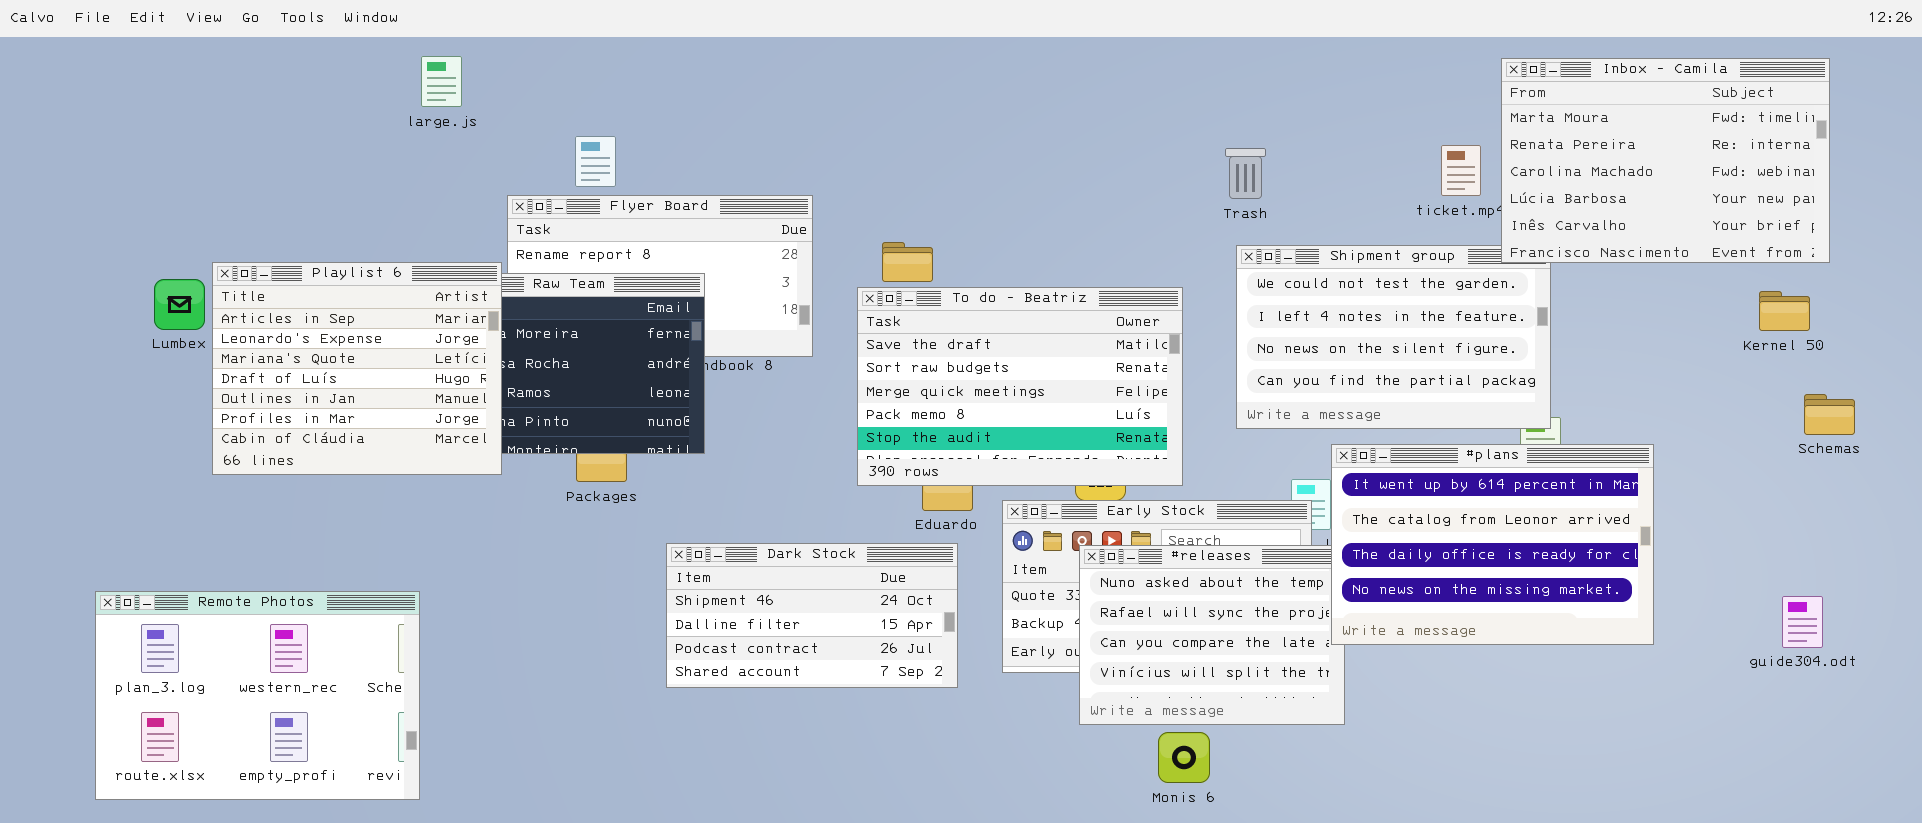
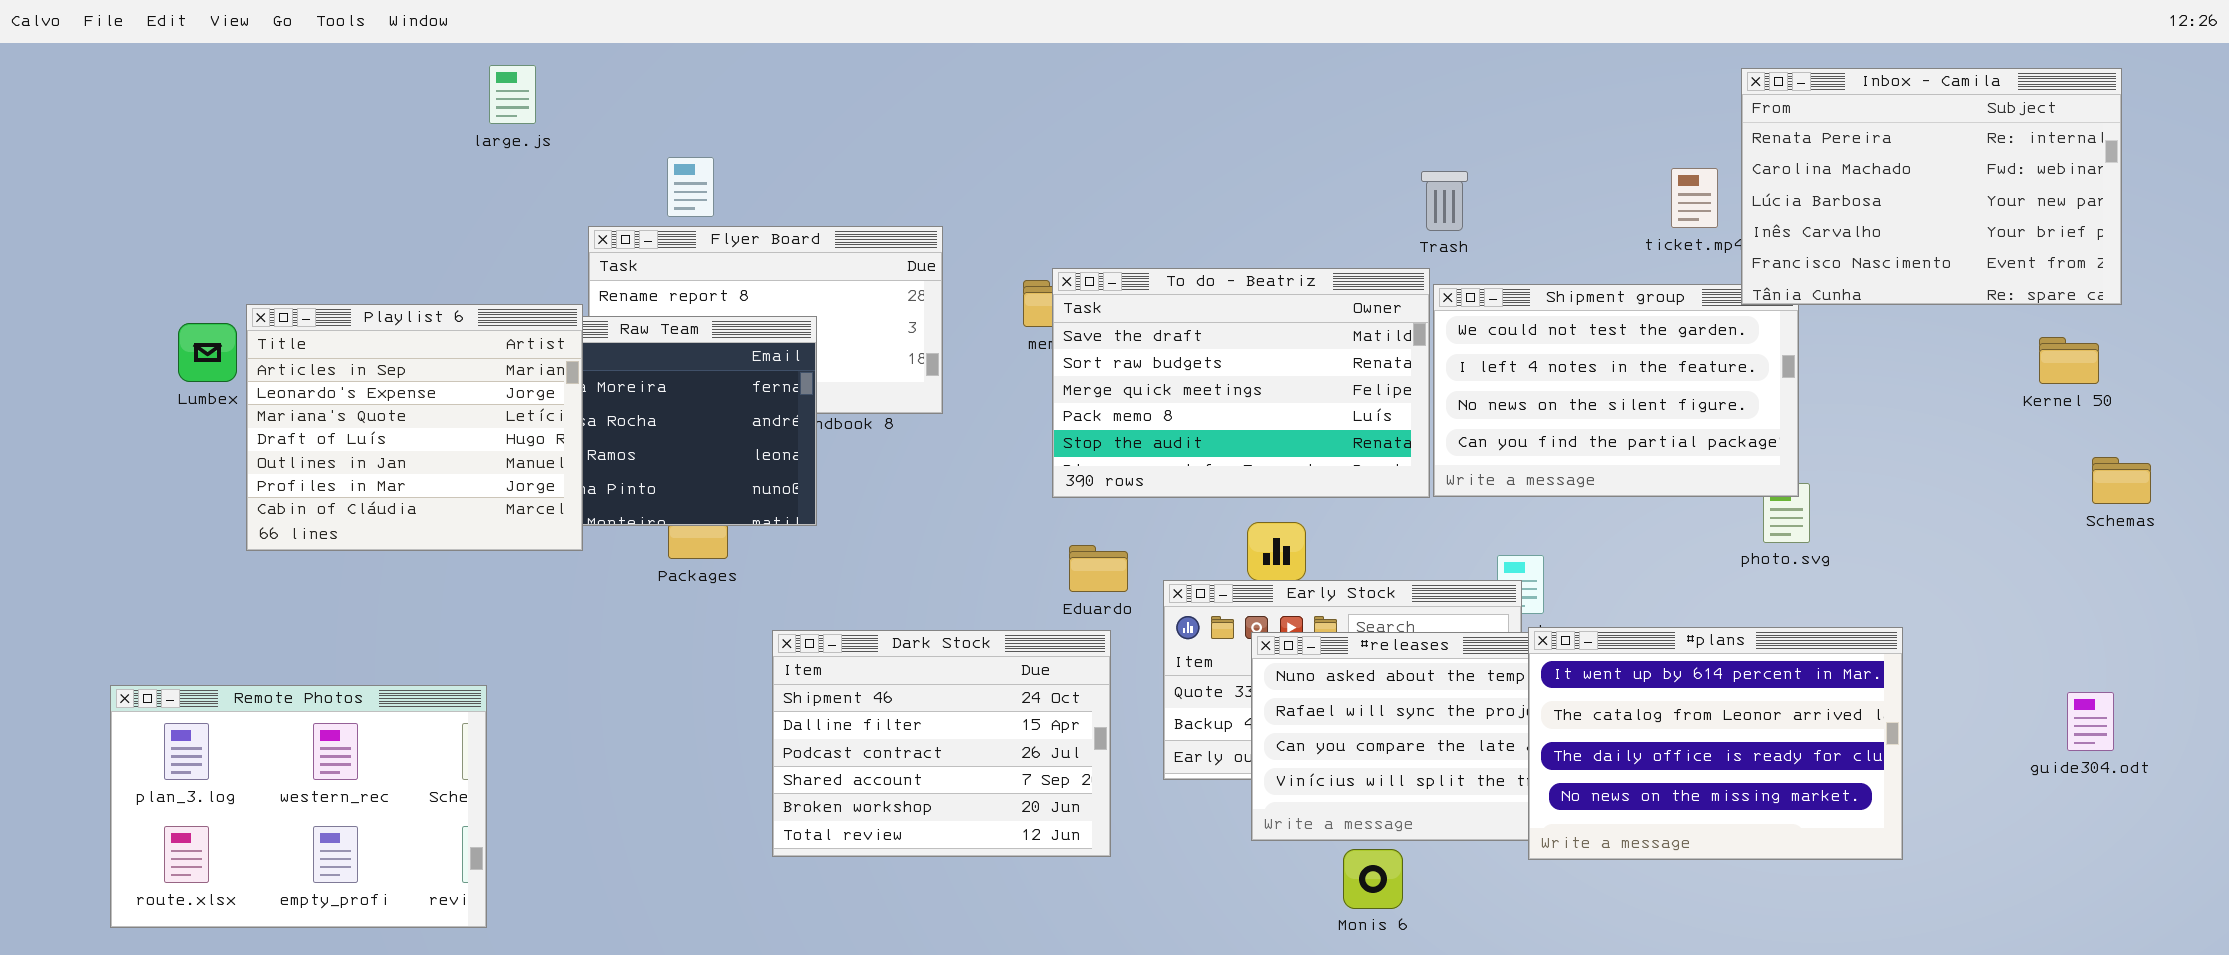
Inbox - Camila: [1501,58,1830,263] -> [1741,68,2122,305], scrolled down 1 row
To do - Beatriz: [857,287,1183,486] -> [1052,268,1430,498], moved
#plans: [1331,444,1654,645] -> [1528,627,1903,860], moved
Dark Stock: [666,543,958,688] -> [772,630,1111,857], resized

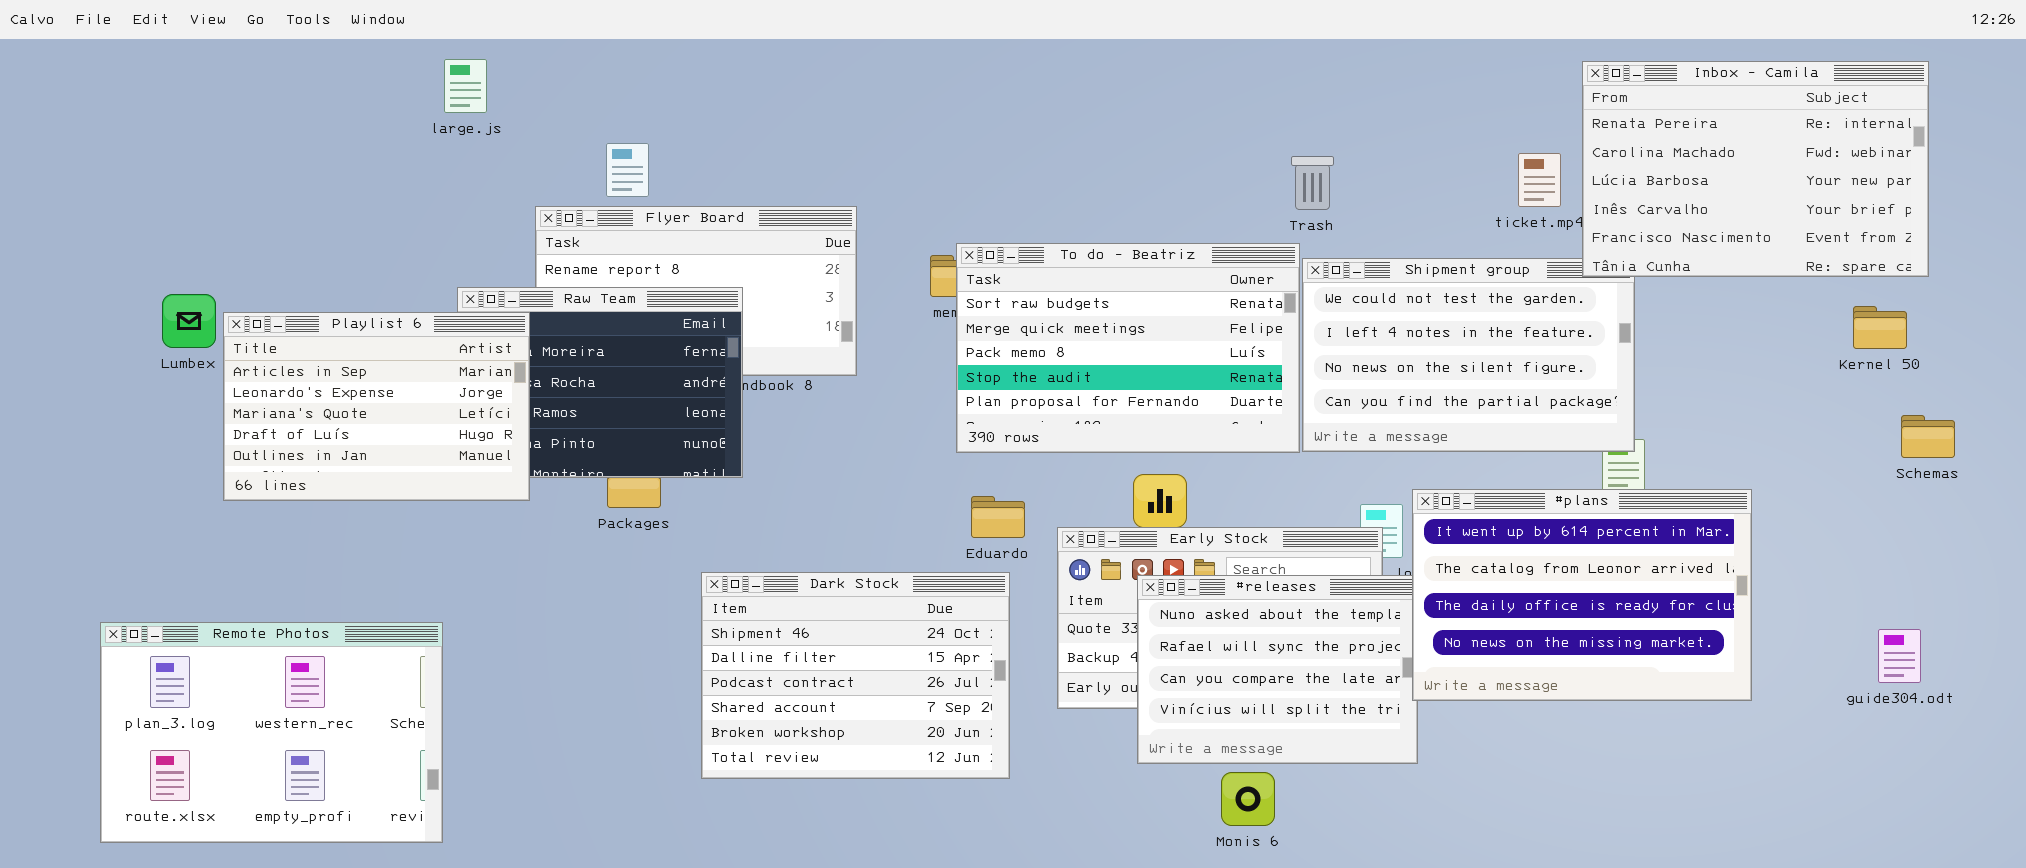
To do - Beatriz: [1052,268,1430,498] -> [956,243,1300,453], scrolled down 1 row
Playlist 6: [246,304,583,551] -> [223,312,530,501], resized
#plans: [1528,627,1903,860] -> [1412,489,1752,701], moved

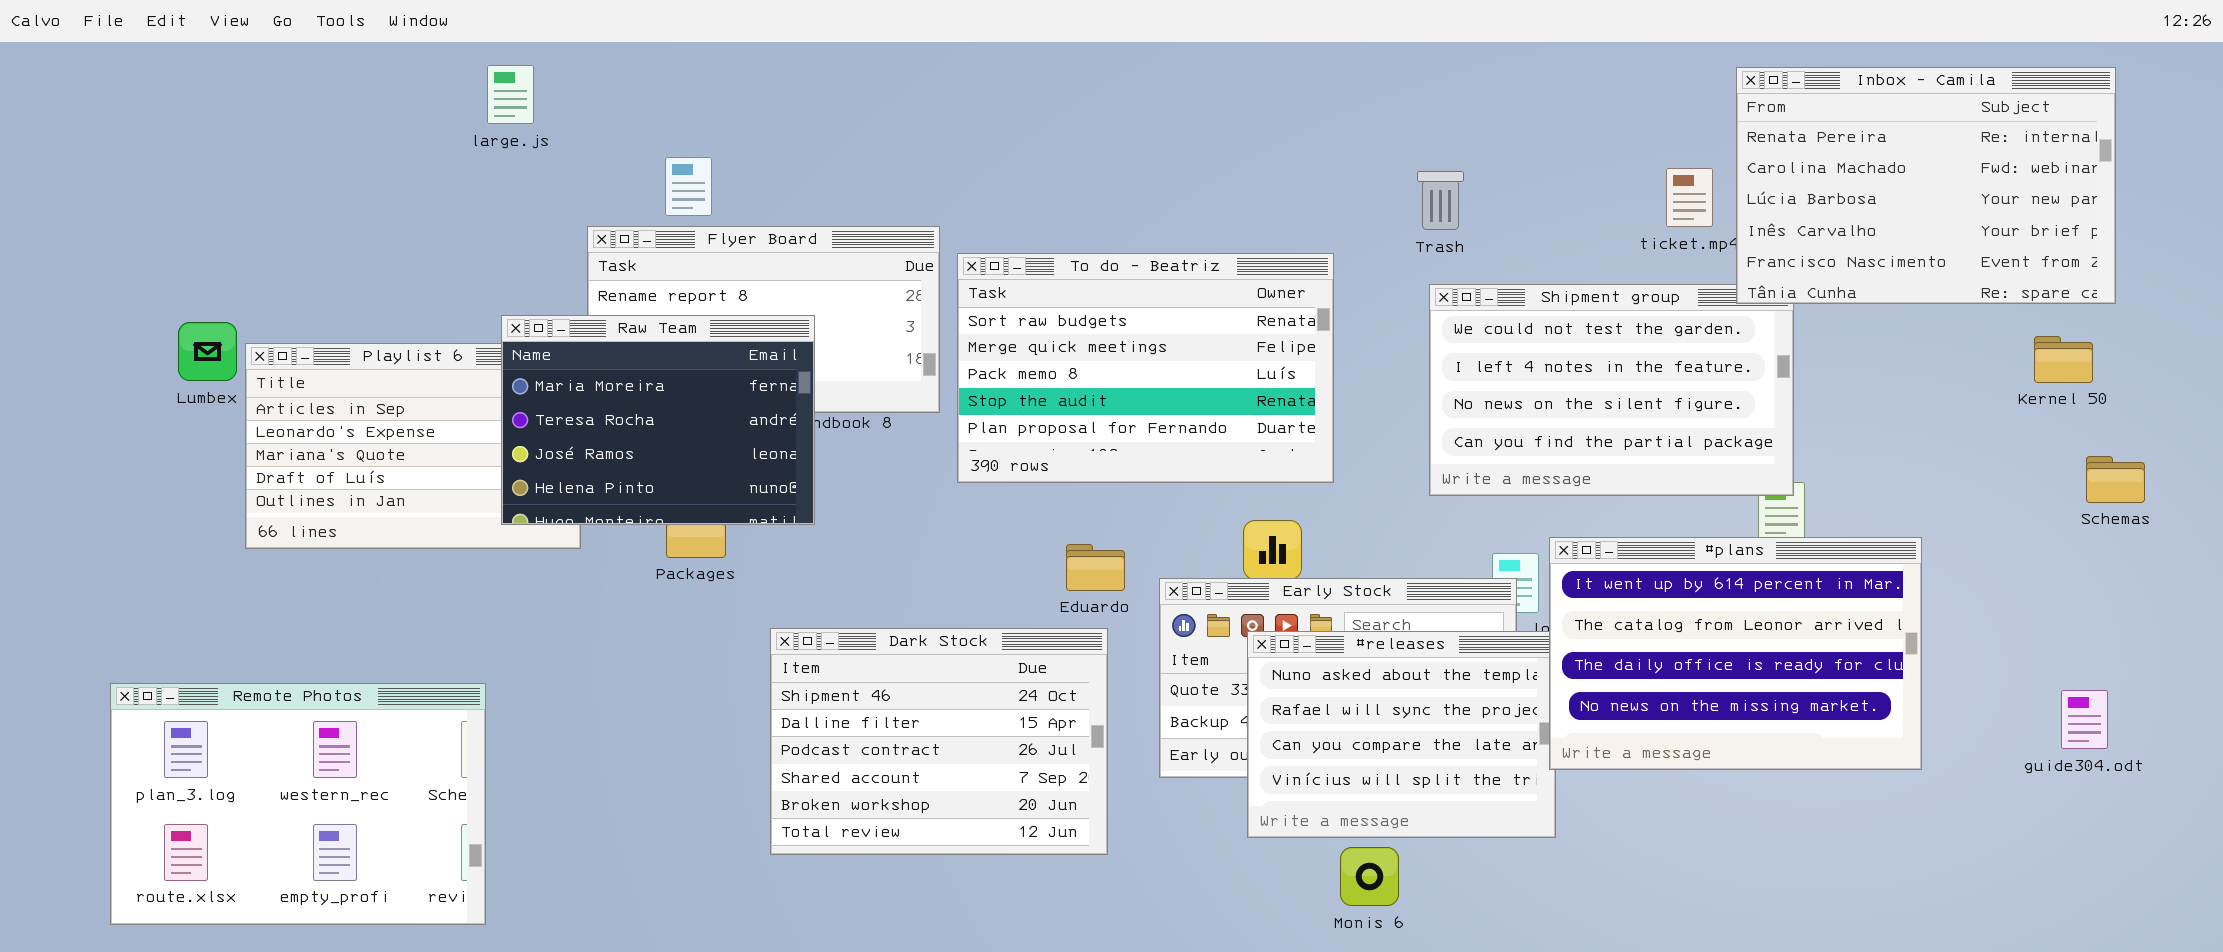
To do - Beatriz: [956,243,1300,453] -> [957,253,1334,483], moved
Raw Team: [457,287,743,478] -> [501,315,815,525], raised

